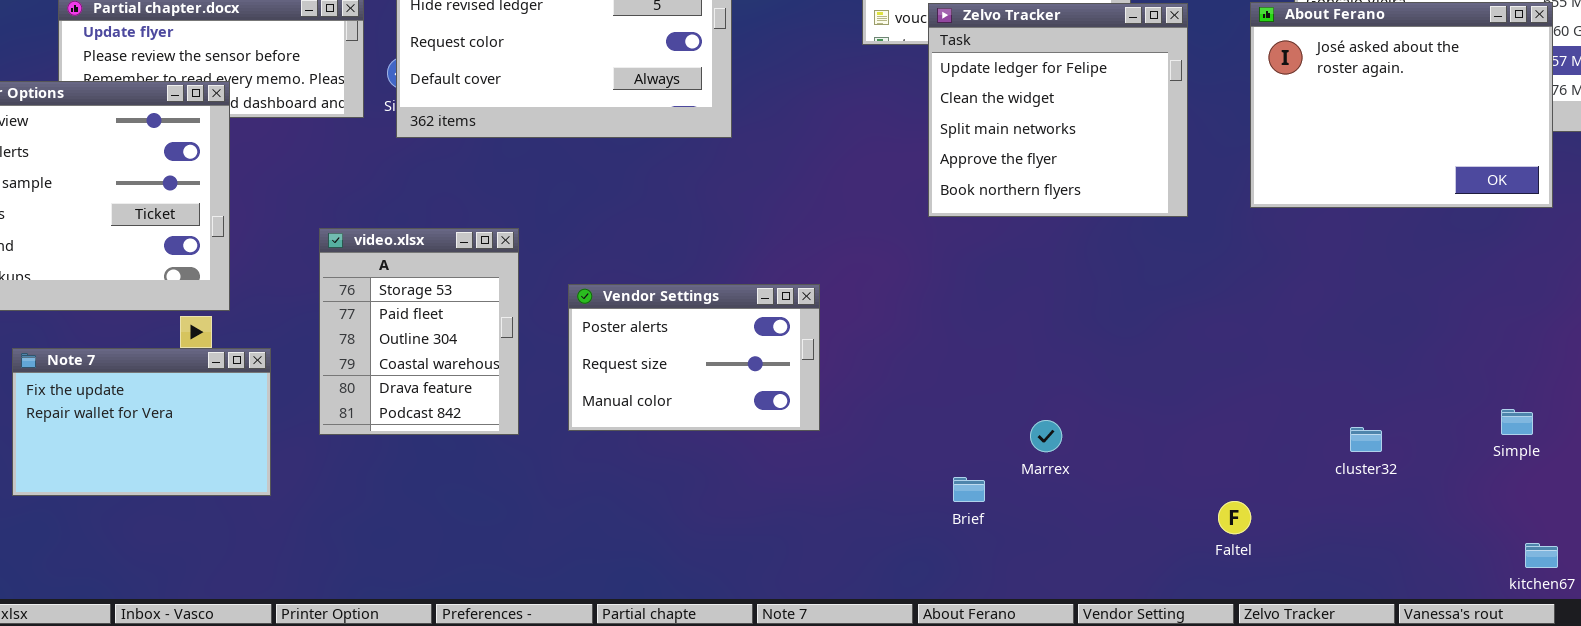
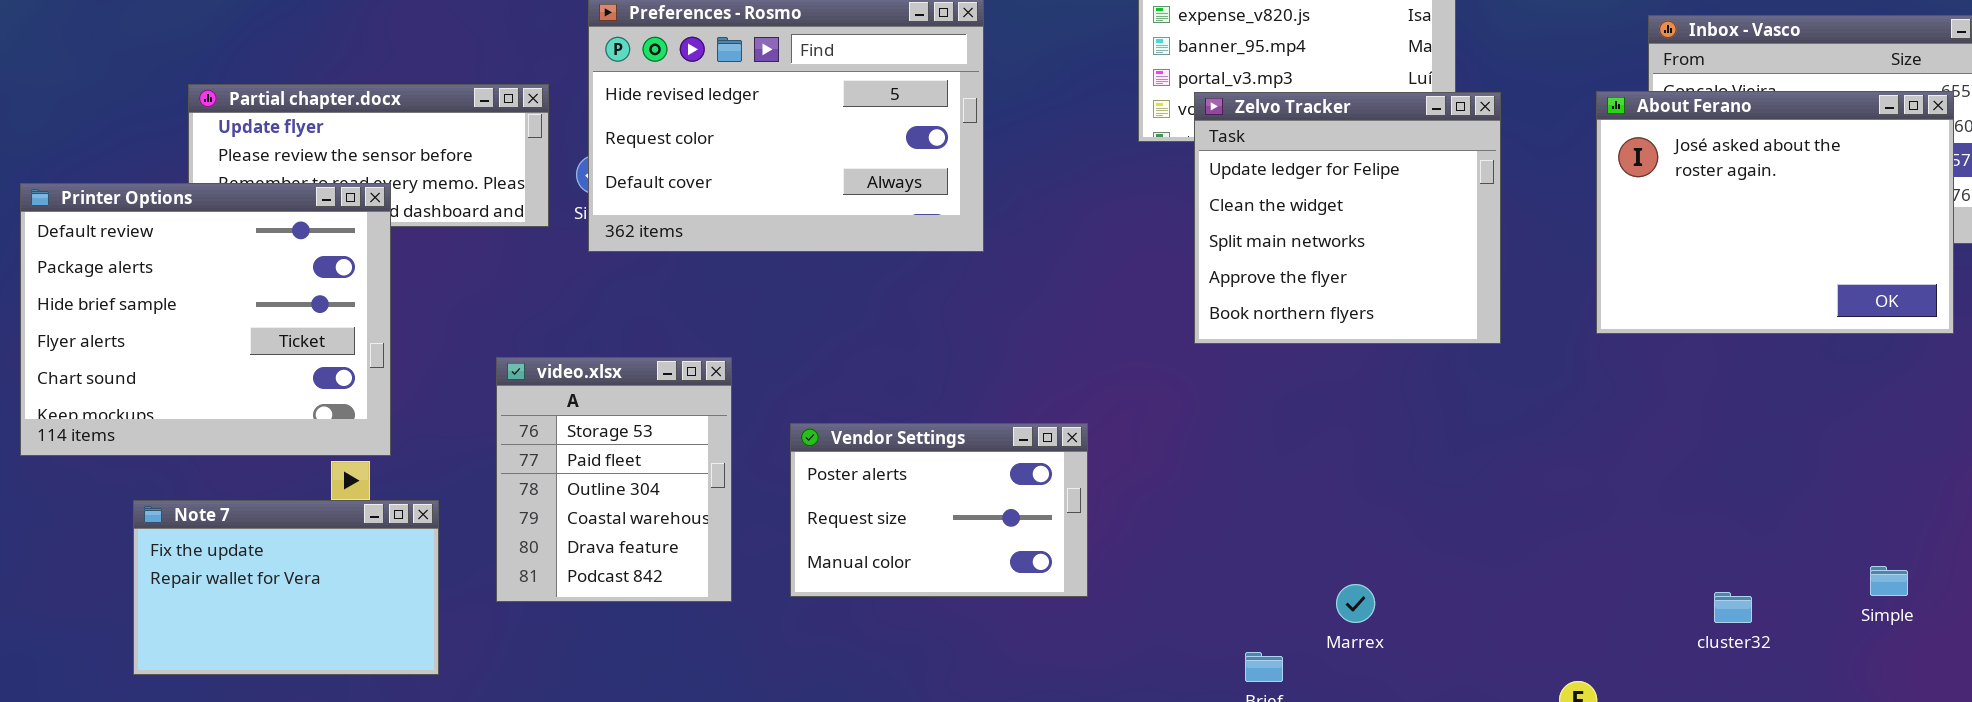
Zelvo Tracker: [928,3,1188,217] -> [1194,92,1501,344], moved
Simple: [1501,409,1533,435] -> [1870,566,1908,596], moved

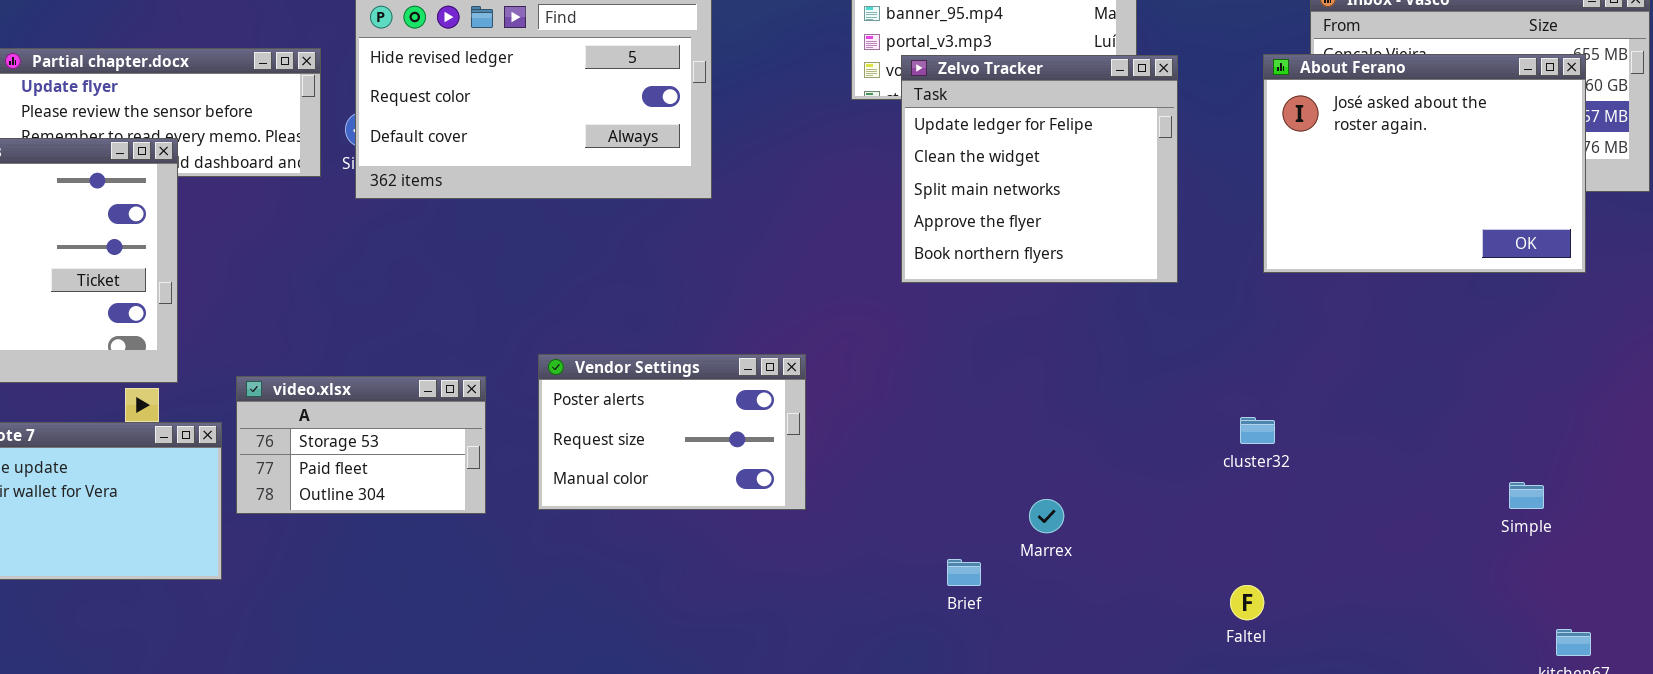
video.xlsx: [496,357,732,602] -> [236,376,486,514], resized
cluster32: [1714,592,1752,623] -> [1240,417,1275,444], moved

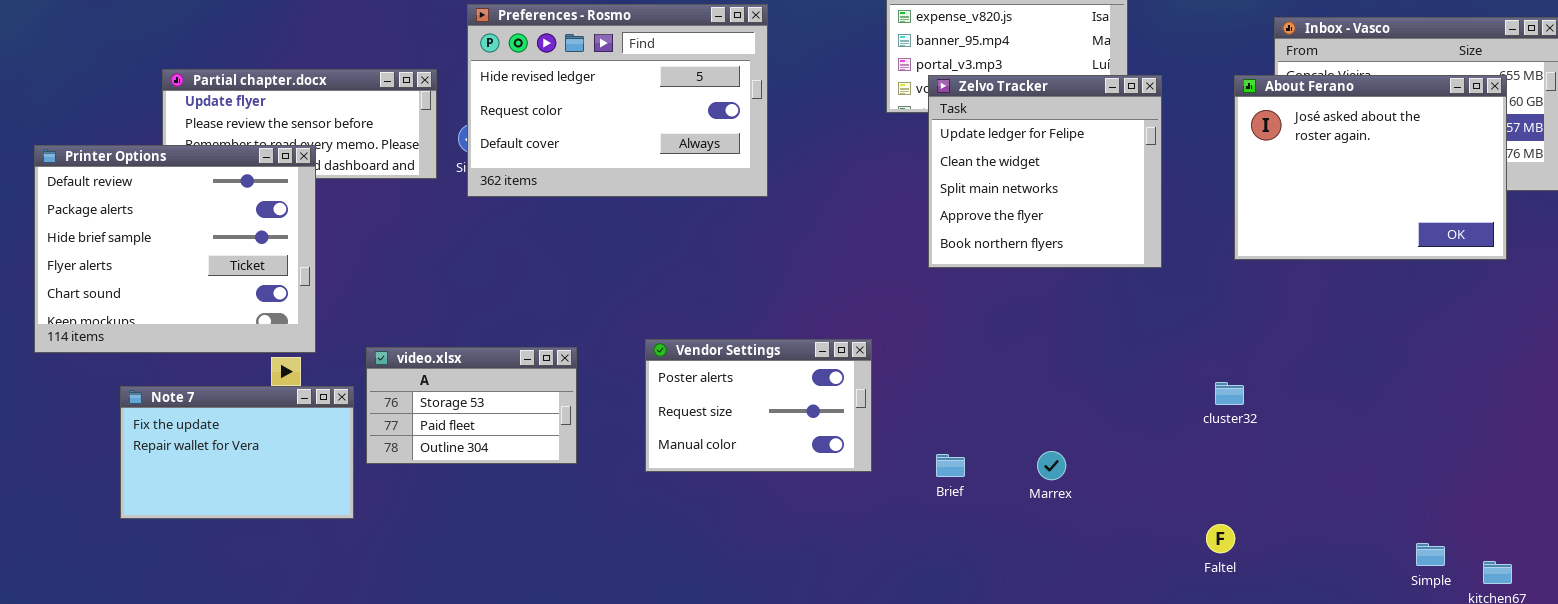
Vendor Settings: [538,354,806,510] -> [645,339,872,472], moved
Simple: [1509,482,1544,509] -> [1416,543,1445,566], moved
Brief: [947,559,981,586] -> [936,454,965,477], moved

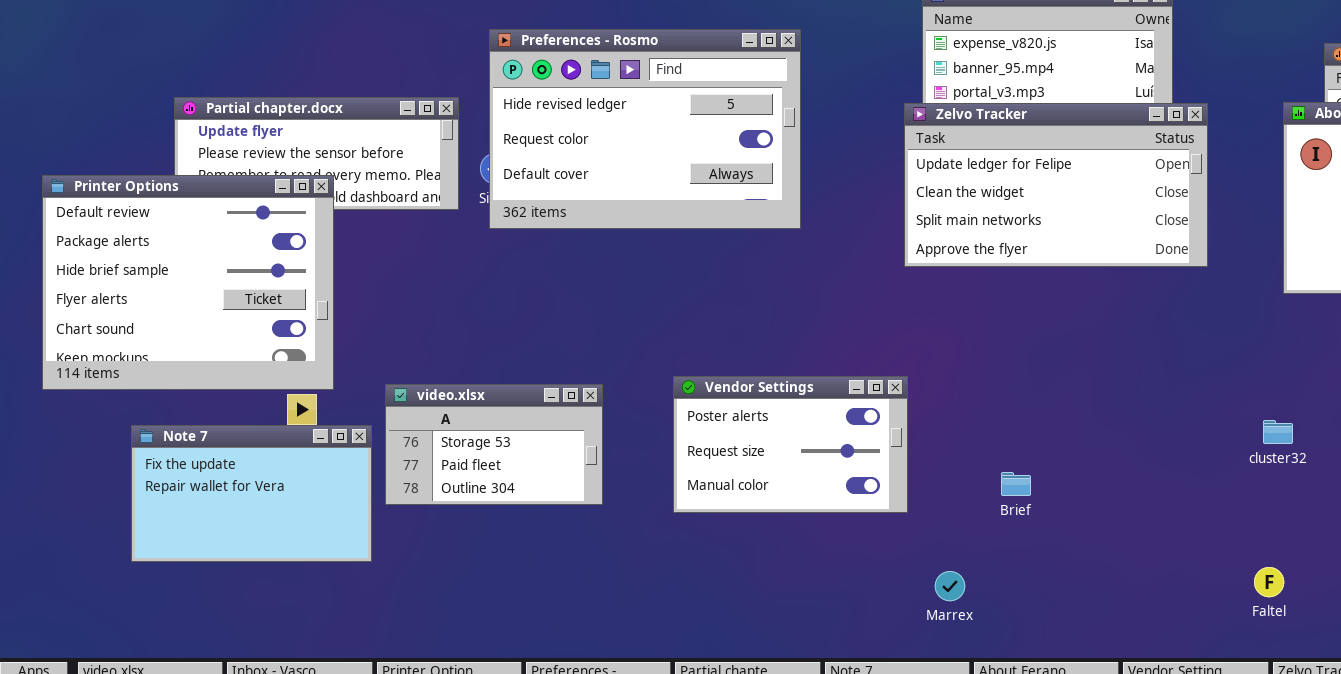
Zelvo Tracker: [928,75,1162,268] -> [904,103,1208,267], resized
Marrex: [1037,451,1066,480] -> [935,571,965,601], moved
Brief: [936,454,965,477] -> [1001,472,1031,496], moved

